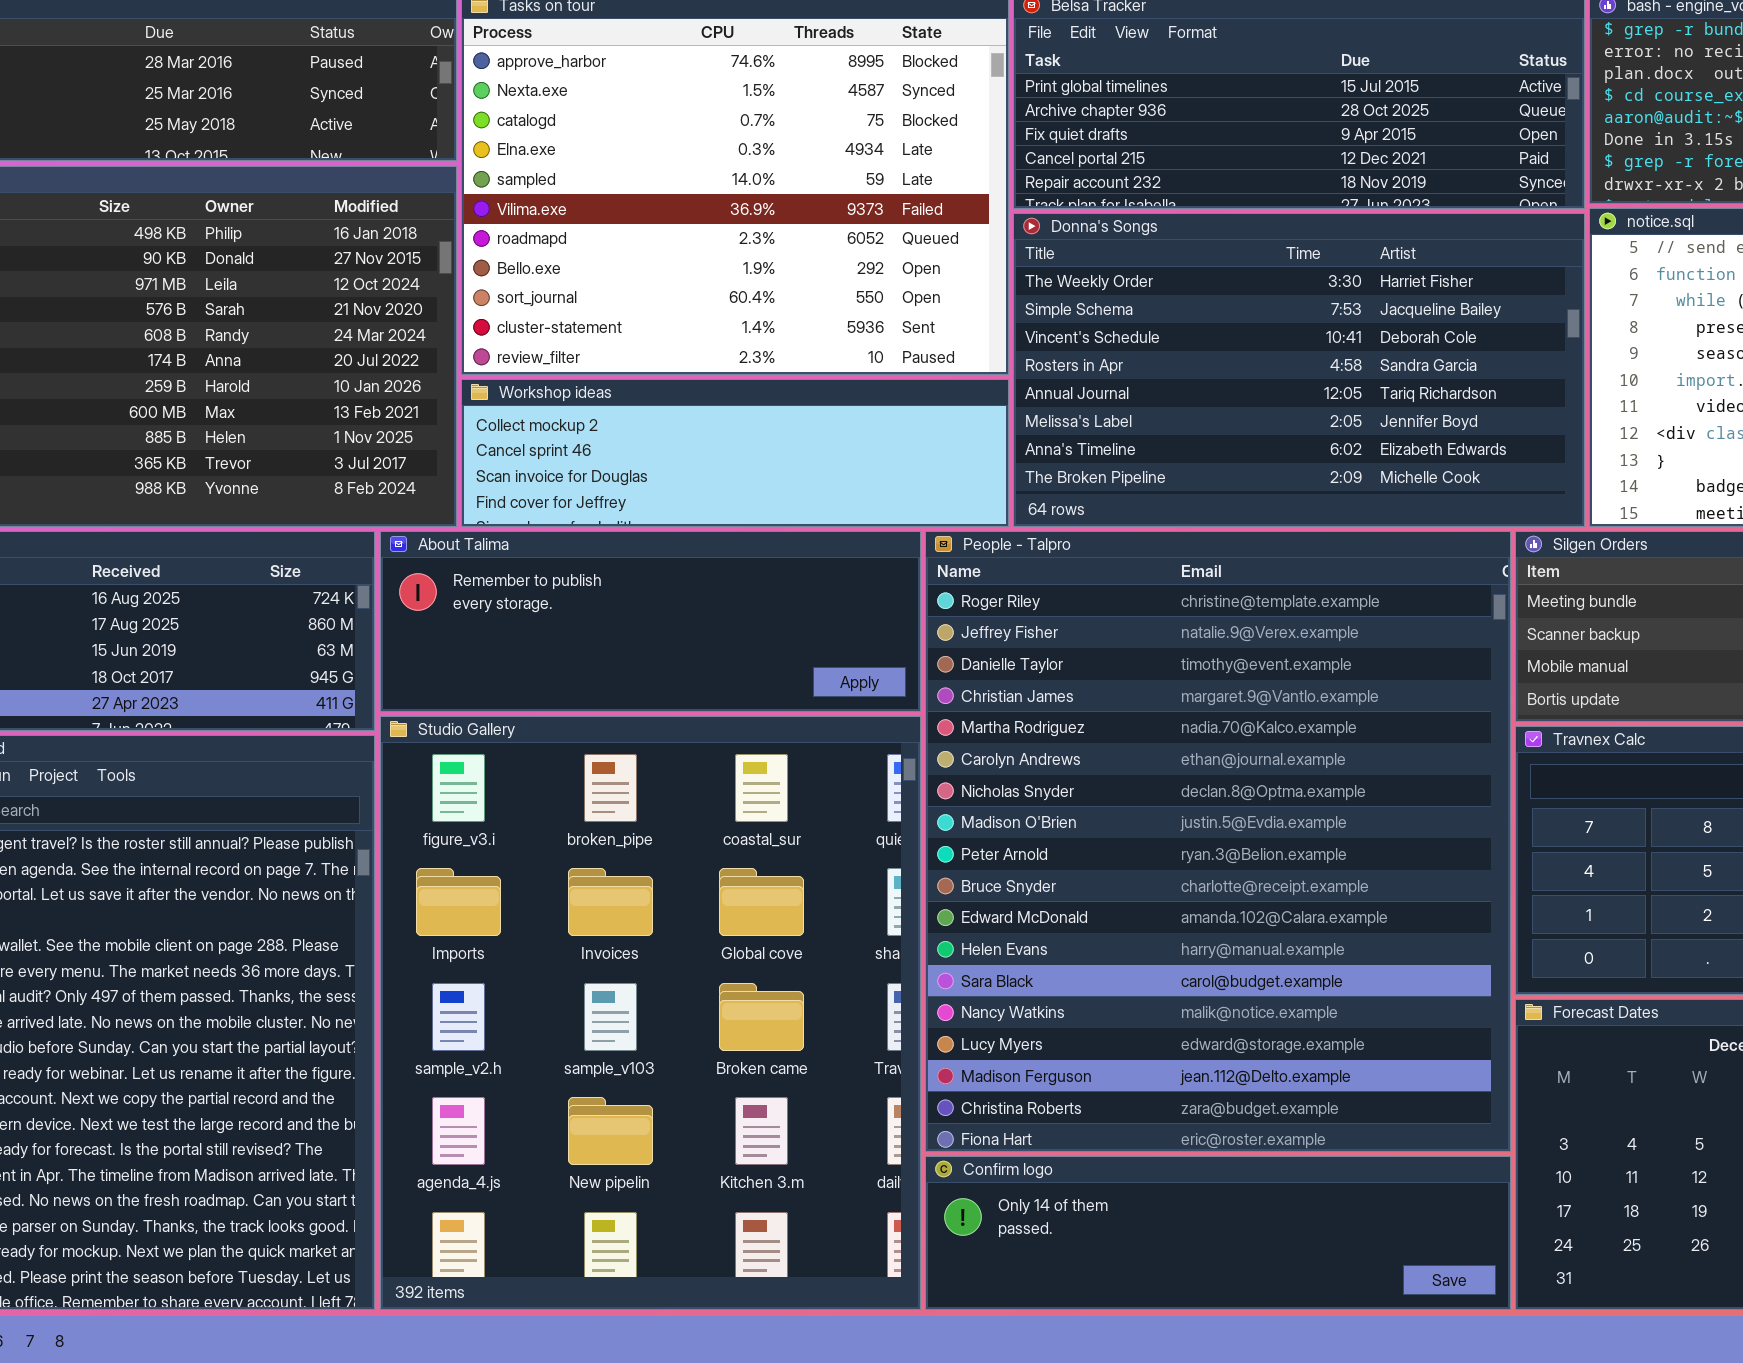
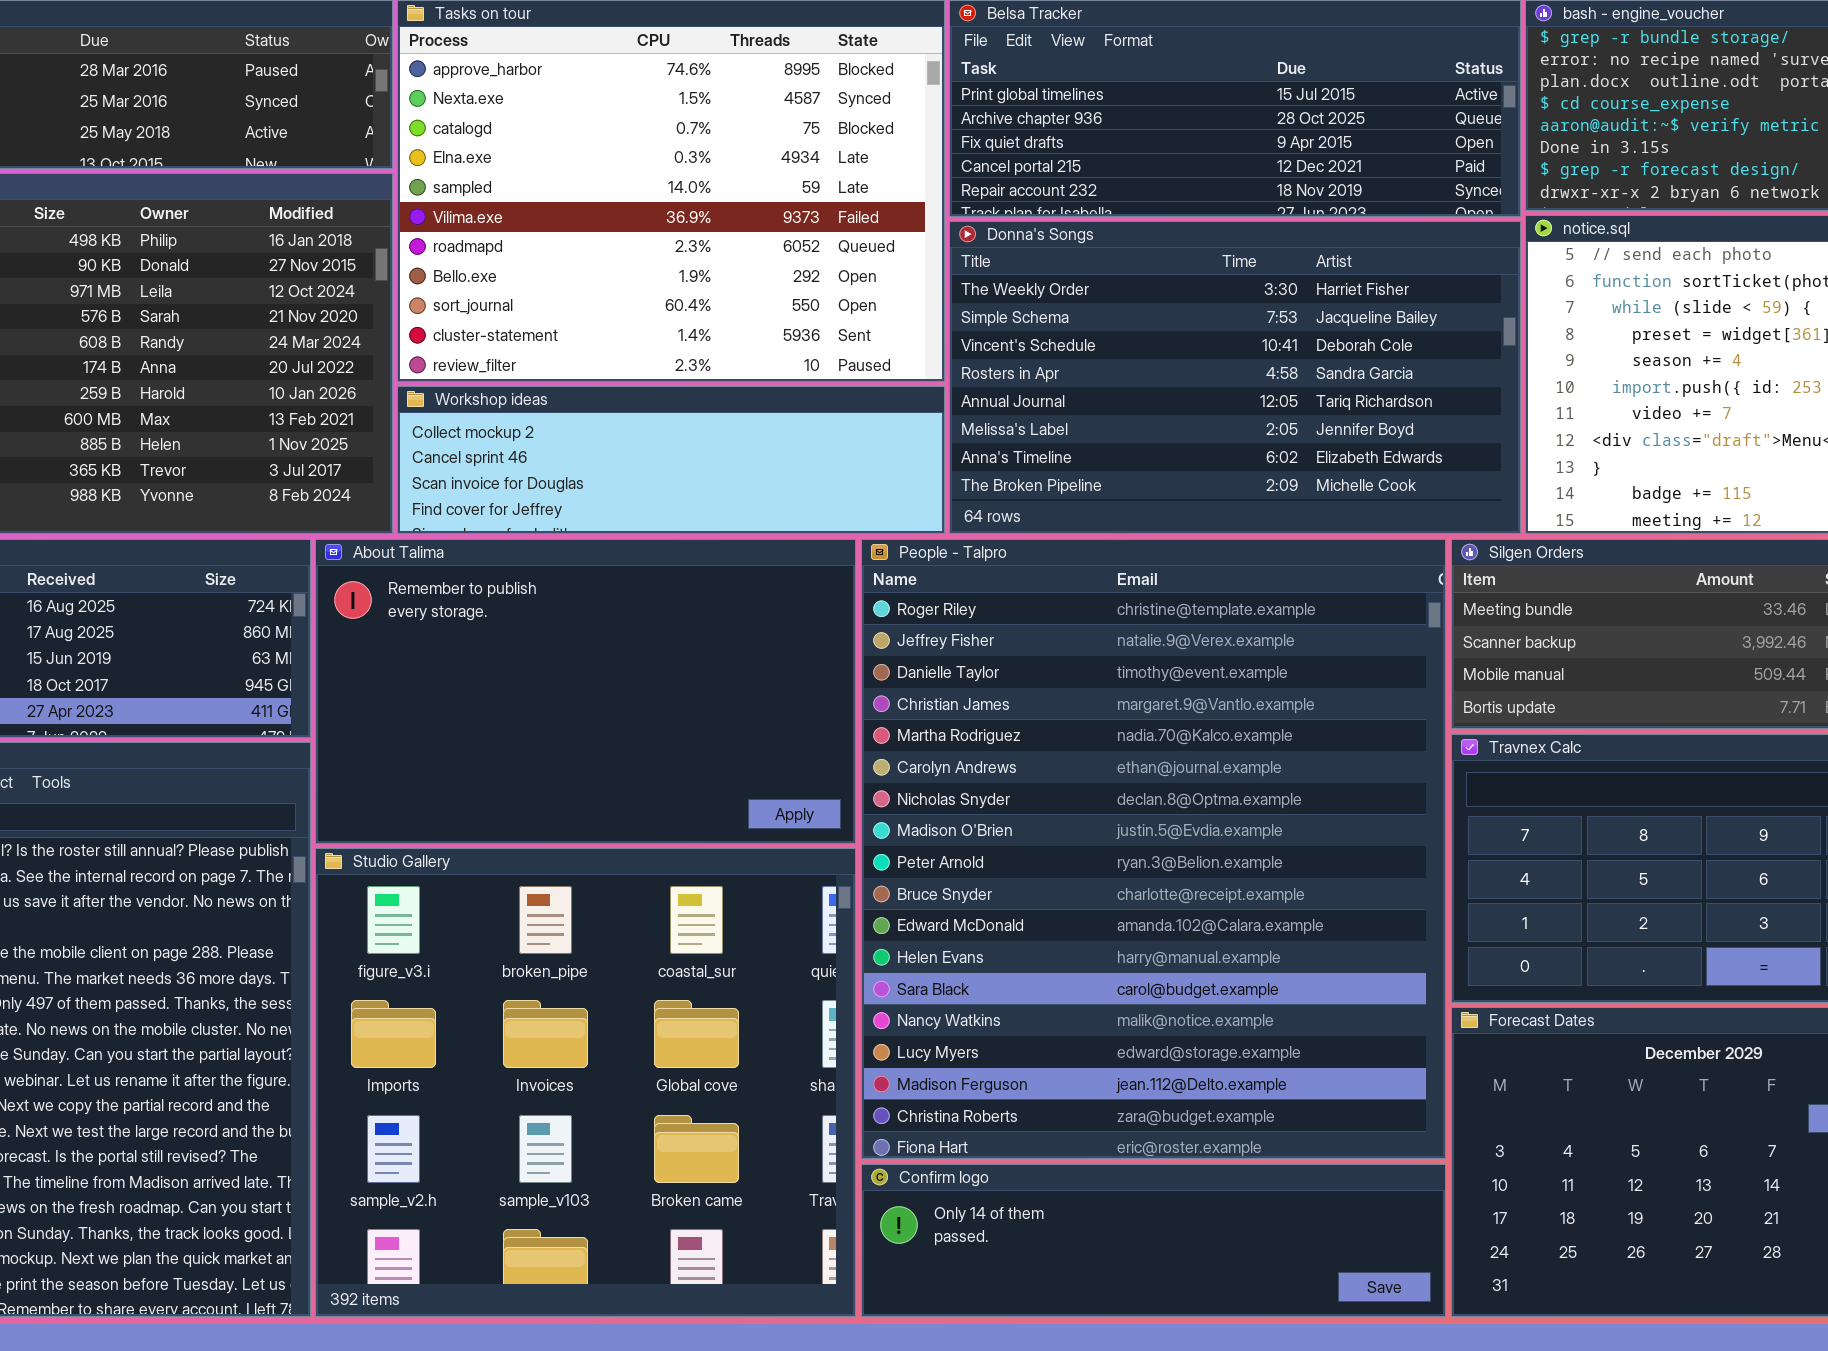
About Talima: [380,531,921,712] -> [315,539,856,844], resized
Studio Gallery: [380,716,921,1310] -> [315,848,856,1317], resized

